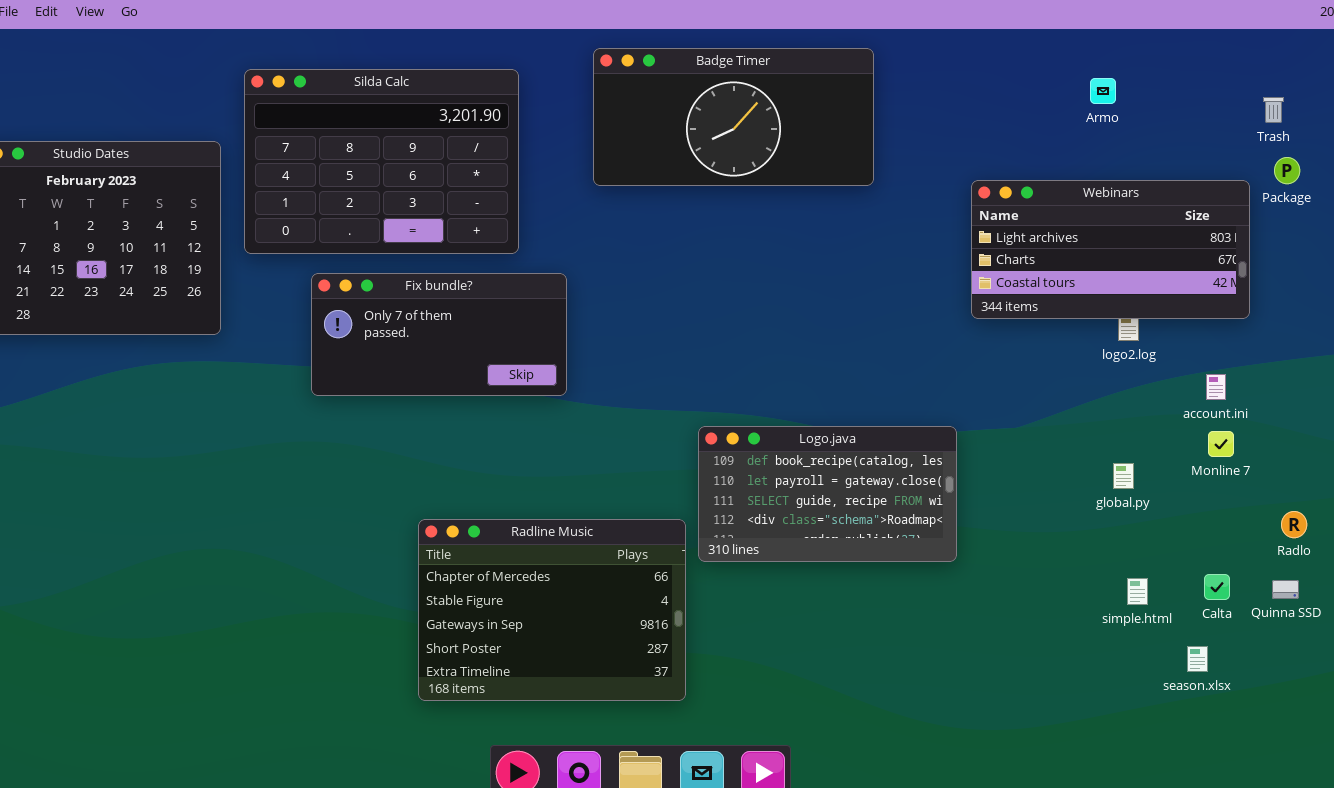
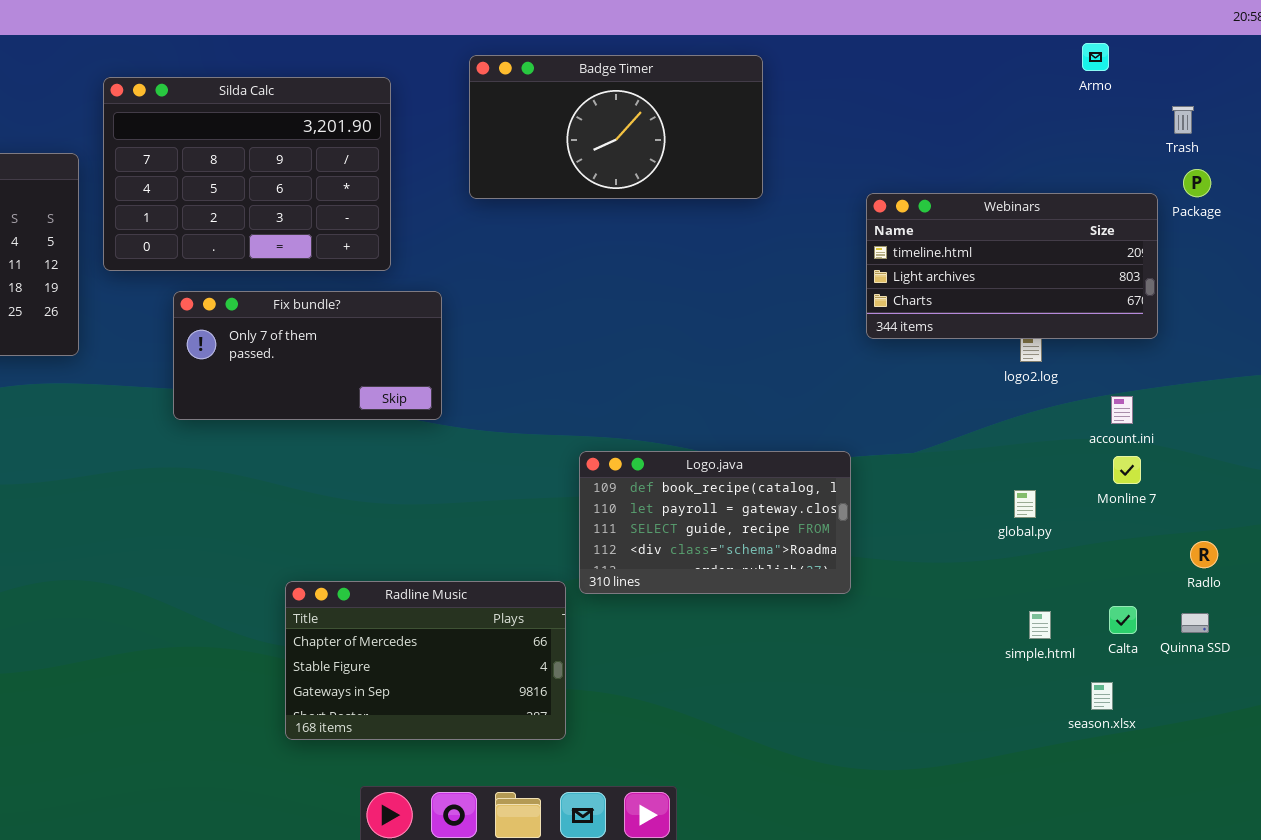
Armo: [1090,78,1116,104] -> [1082,43,1109,71], moved
Webinars: [971,180,1250,319] -> [866,193,1158,339], scrolled up 1 row
Radline Music: [418,519,686,701] -> [285,581,566,740], resized

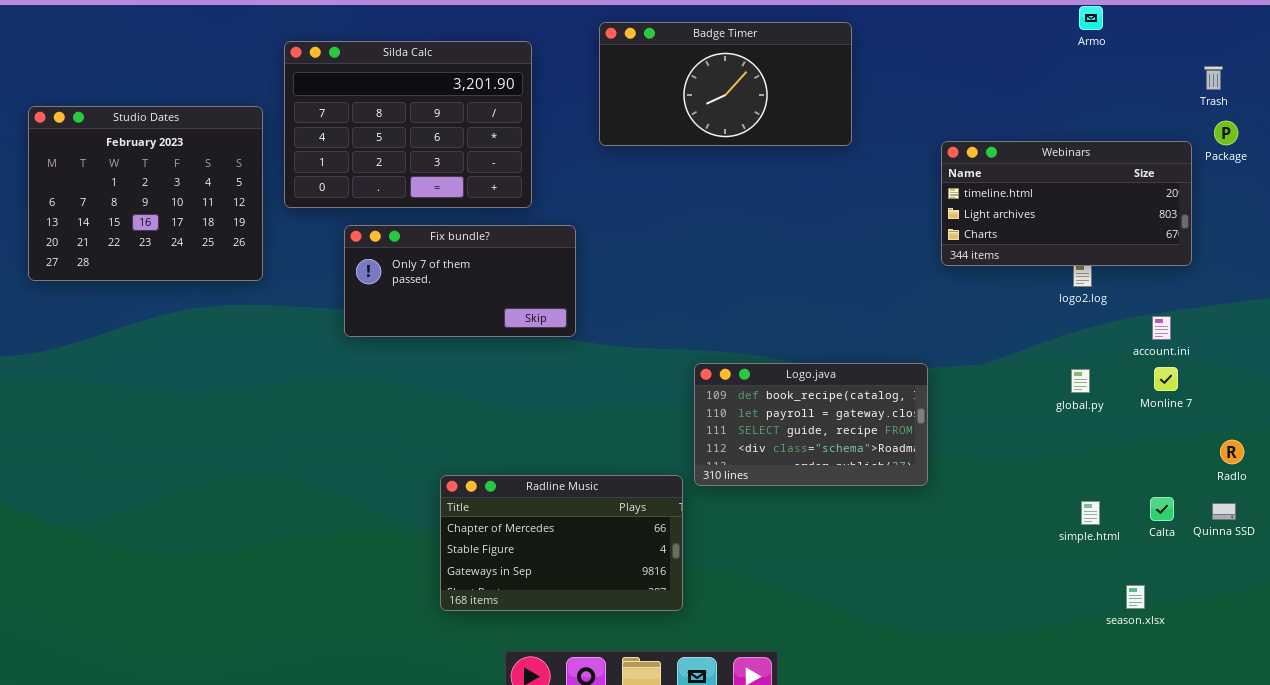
Armo: [1082,43,1109,71] -> [1079,6,1103,30], moved
global.py: [1014,490,1036,518] -> [1071,369,1090,393], moved
season.xlsx: [1091,682,1113,710] -> [1126,585,1145,609], moved

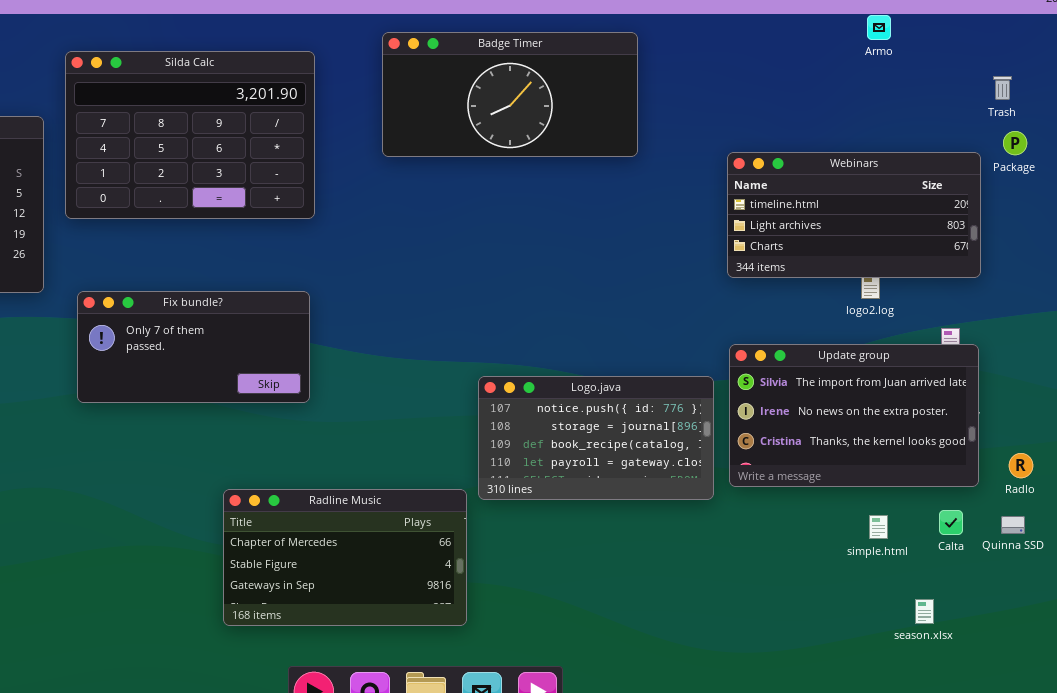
Fix bundle?: [344,225,576,337] -> [77,291,310,403], moved
Update group: none -> [729,344,979,487], opened
Logo.java: [694,363,928,486] -> [478,376,714,500], scrolled up 2 rows

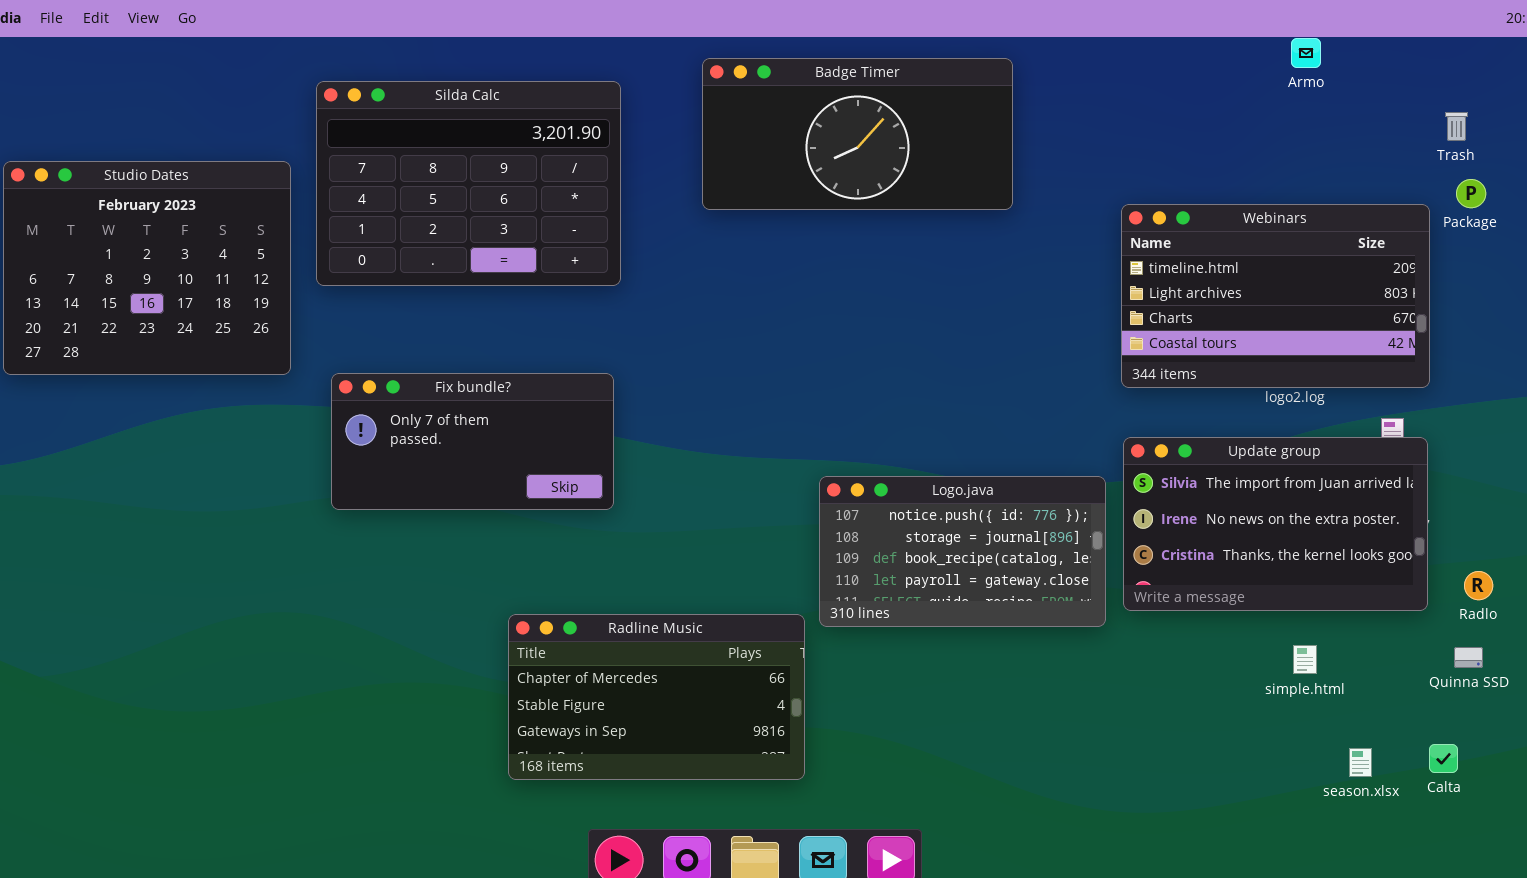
Webinars: [727,152,981,278] -> [1121,204,1430,388], resized
Calta: [939,510,963,535] -> [1429,744,1458,773], moved

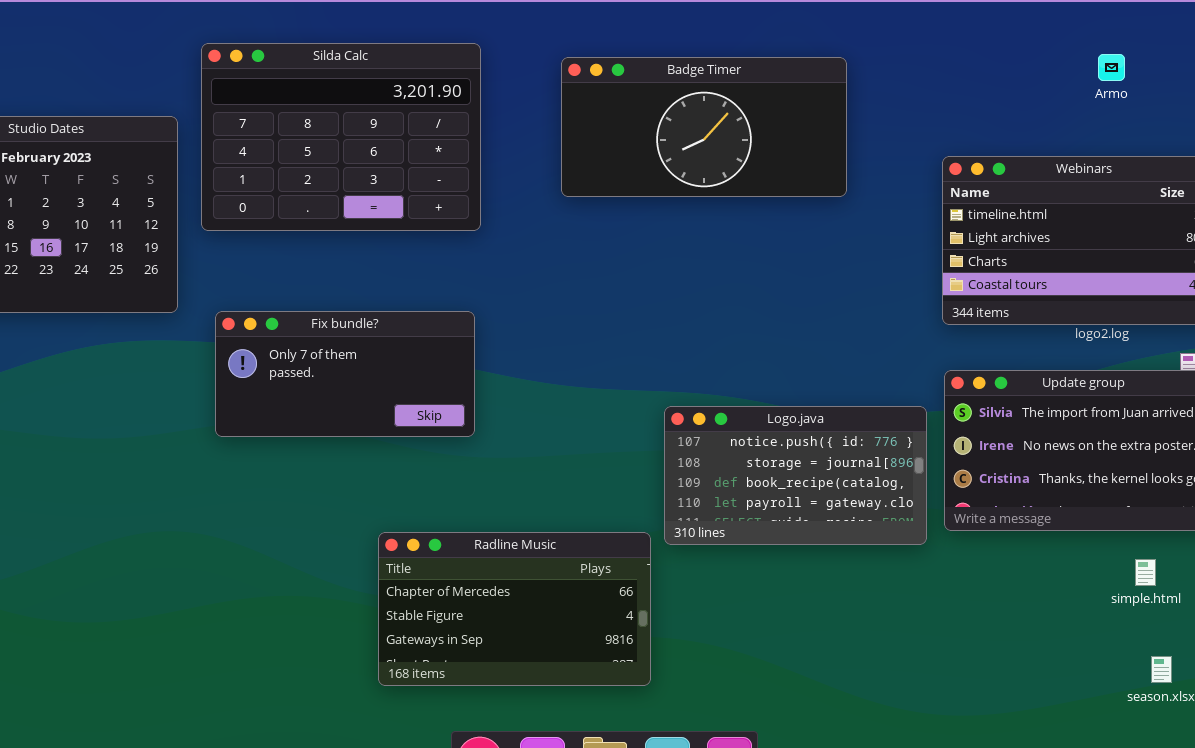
Armo: [1291,38,1321,68] -> [1098,54,1125,81], moved
Badge Timer: [702,58,1013,210] -> [561,57,847,197], moved
simple.html: [1293,645,1317,674] -> [1135,559,1156,586], moved

